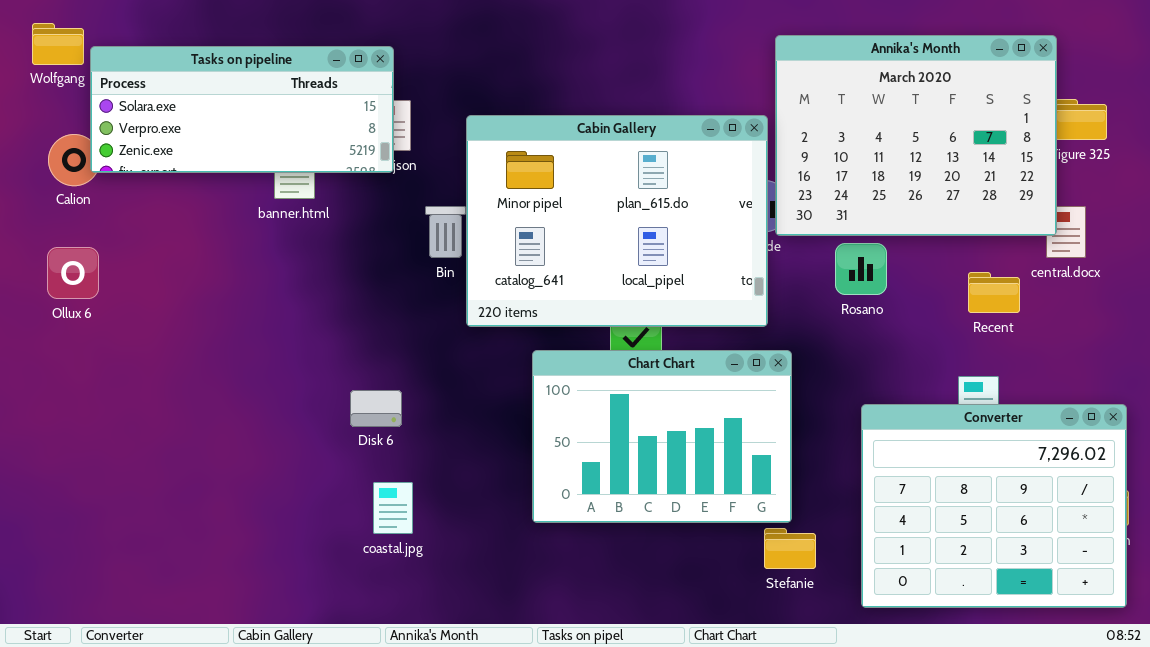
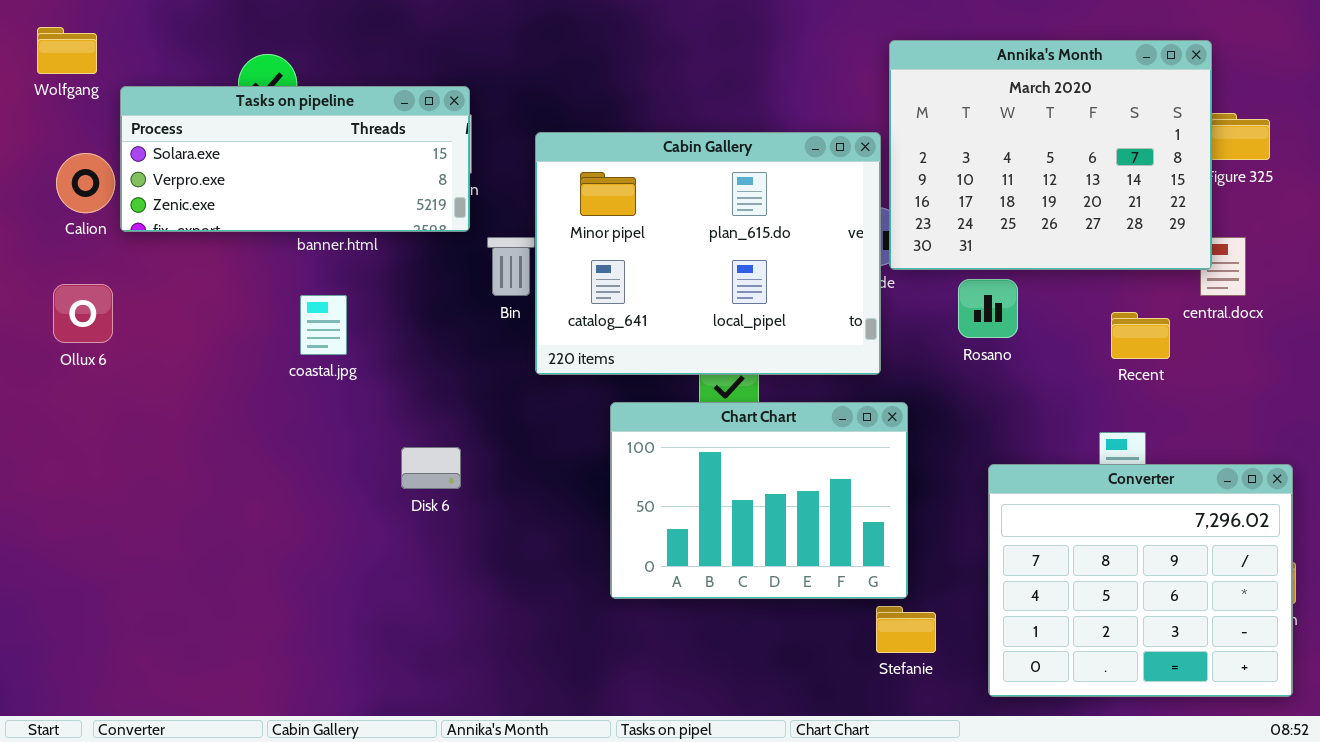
Tasks on pipeline: [90,46,394,173] -> [120,86,470,232], moved
coastal.jpg: [373,482,413,534] -> [300,295,347,355], moved

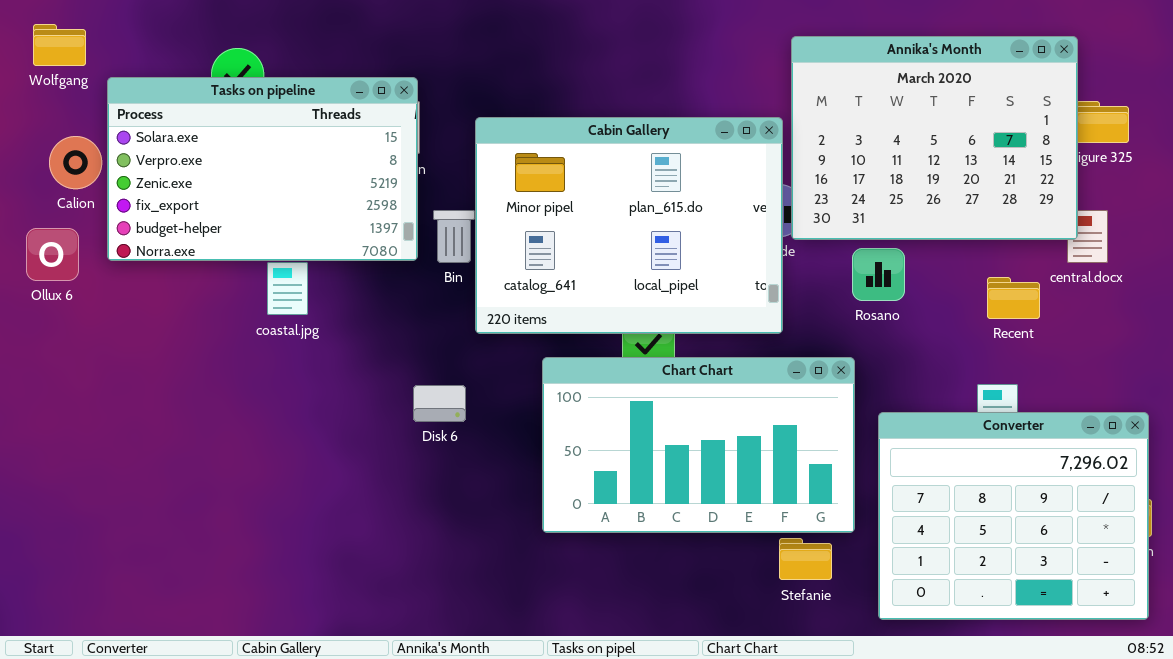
Tasks on pipeline: [120,86,470,232] -> [107,77,418,261], resized
Ollux 6: [53,284,113,343] -> [26,228,79,281], moved
Chart Chart: [610,402,908,599] -> [542,357,855,533], resized
Disk 6: [401,447,461,489] -> [413,385,466,422], moved

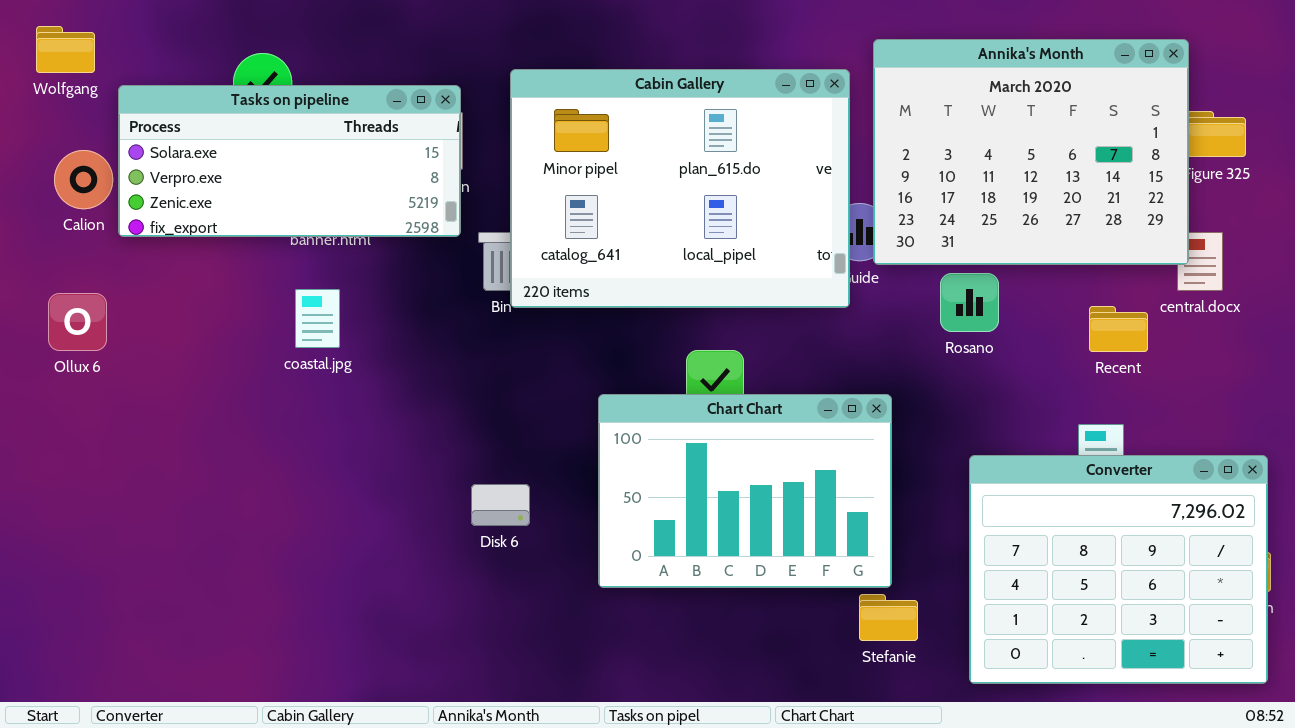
Tasks on pipeline: [107,77,418,261] -> [118,85,461,237], resized
Cabin Gallery: [475,117,783,334] -> [510,69,850,308], moved
Ollux 6: [26,228,79,281] -> [48,293,107,351], moved
Chart Chart: [542,357,855,533] -> [598,394,892,588], resized
Disk 6: [413,385,466,422] -> [471,484,530,526], moved

